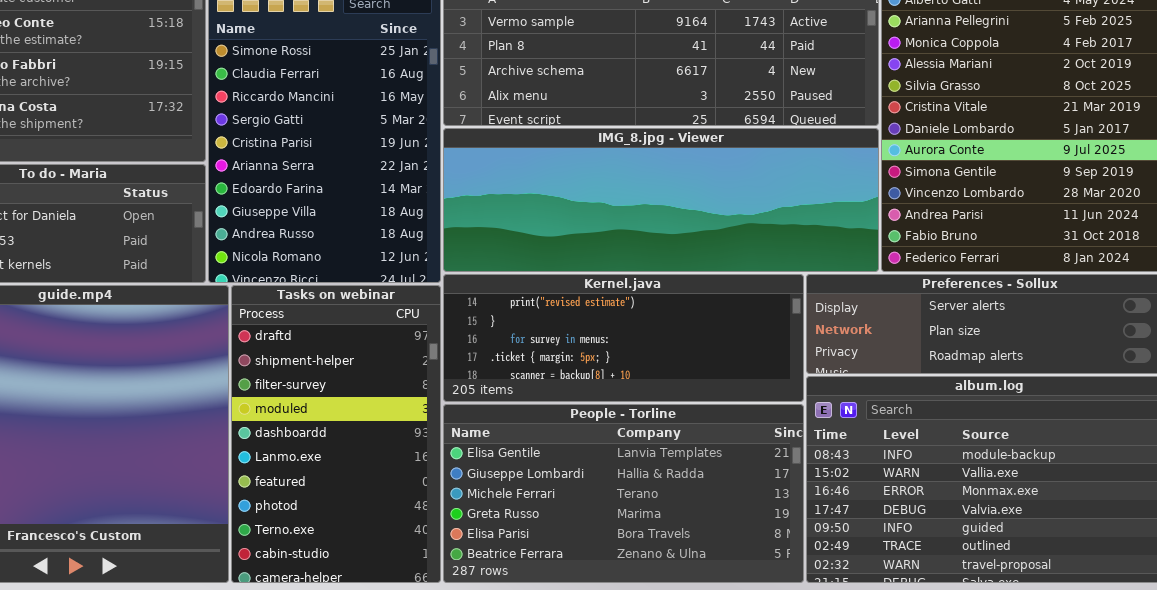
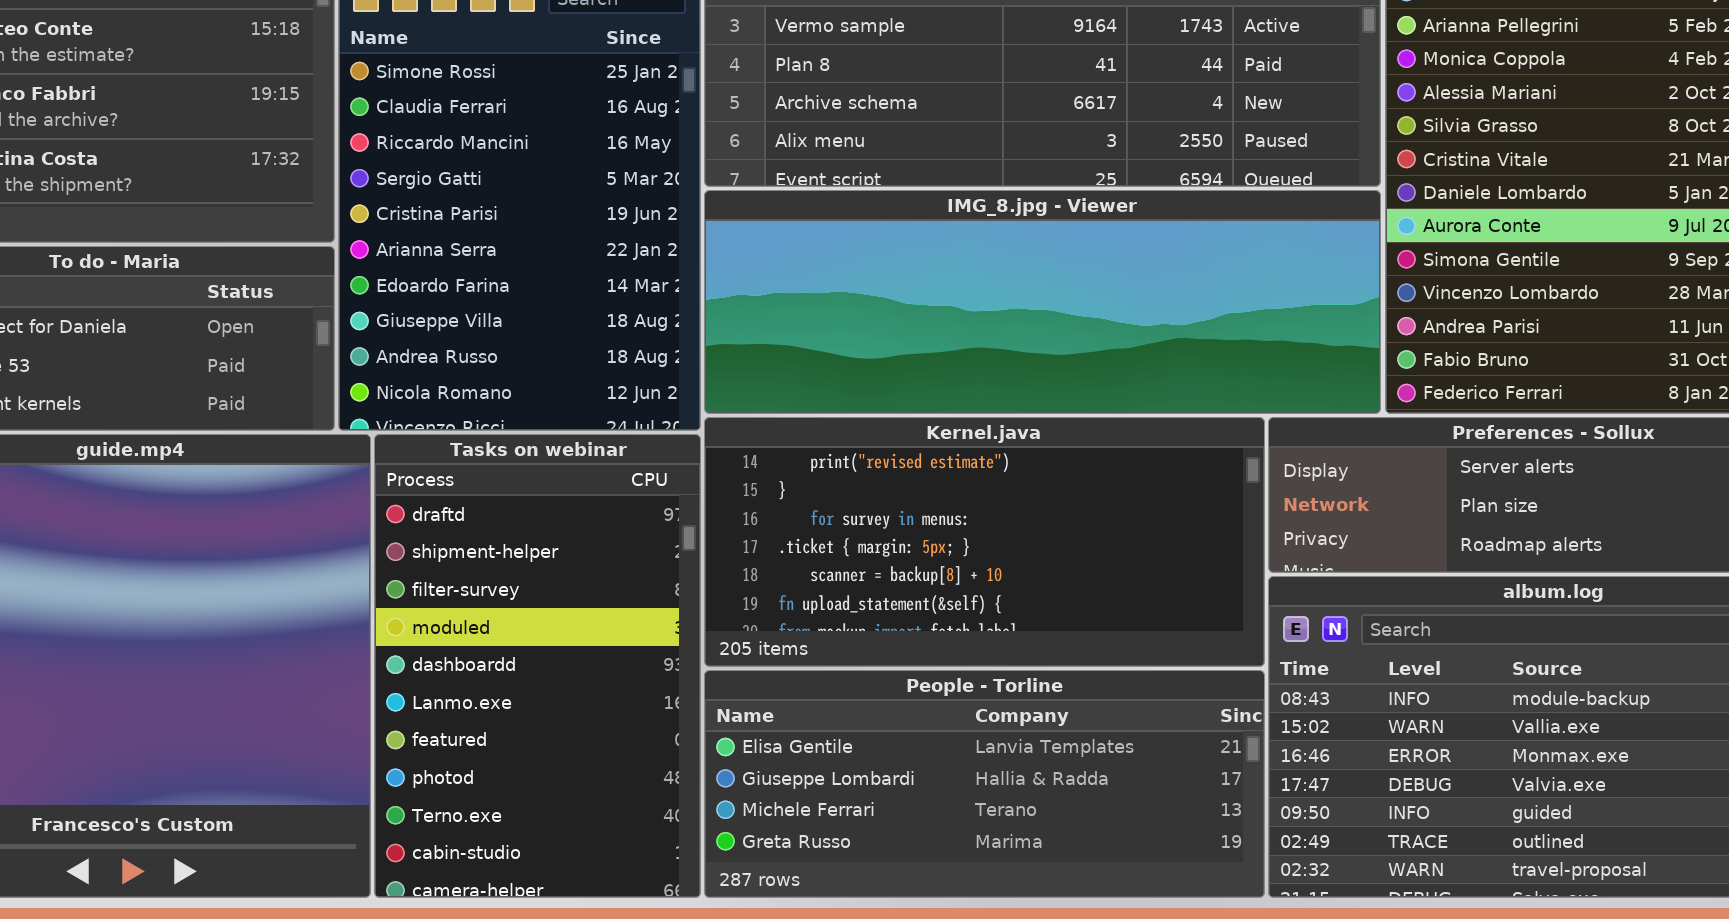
Kernel.java: [443,274,804,402] -> [704,417,1265,667], resized
People - Torline: [443,404,804,583] -> [704,670,1265,898], resized

